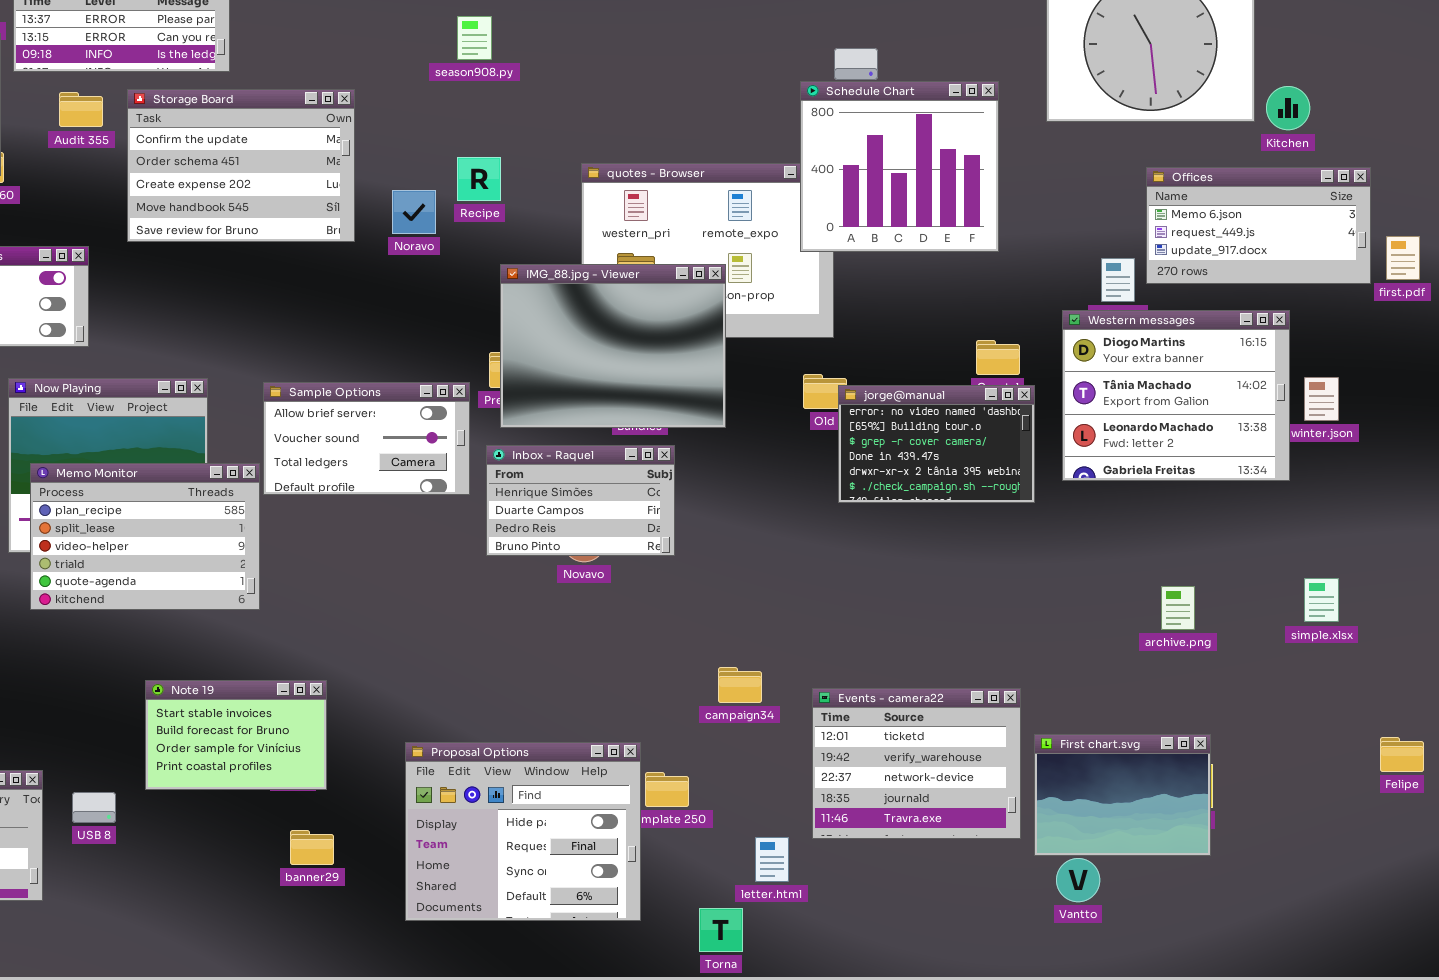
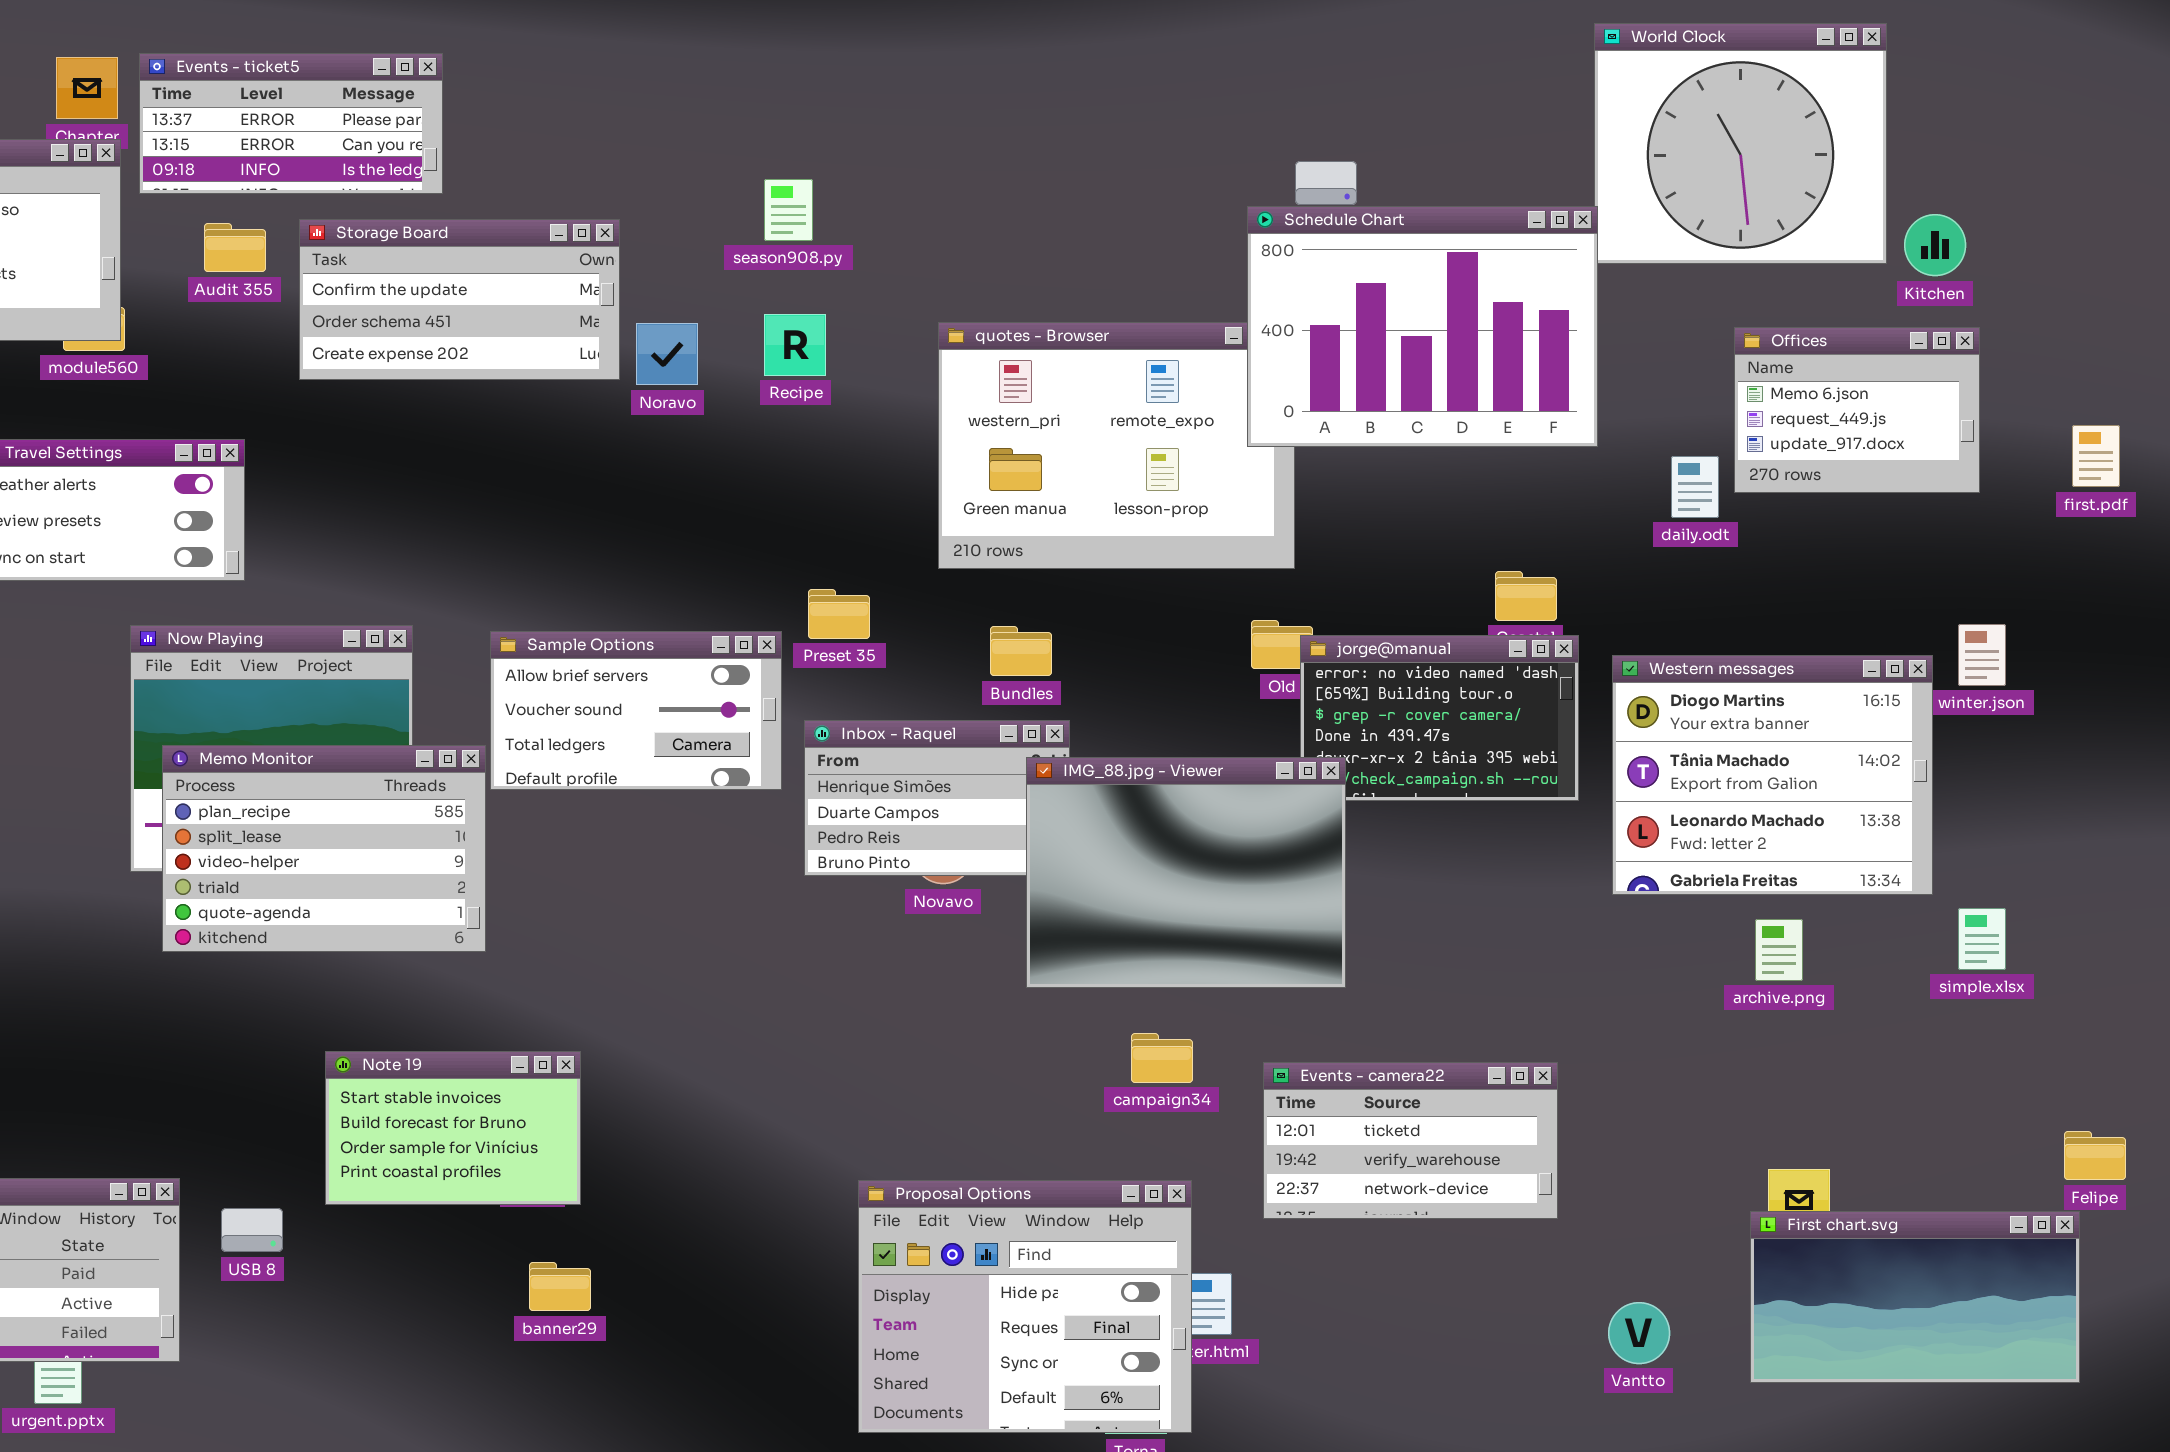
season908.py: [457,16,492,60] -> [764,179,813,241], moved
Schedule Chart: [800,81,999,252] -> [1247,206,1598,447], resized
Storage Board: [127,89,355,242] -> [299,219,620,380], resized
Offices: [1146,167,1371,284] -> [1734,327,1980,493], resized
Noravo: [392,190,436,234] -> [636,323,698,385], moved
IMG_88.jpg - Viewer: [500,264,726,428] -> [1026,757,1346,988], moved
Western messages: [1062,310,1290,481] -> [1612,655,1933,895], moved
Events - camera22: [812,688,1021,839] -> [1263,1062,1558,1219], resized
First chart.svg: [1034,734,1211,856] -> [1750,1211,2080,1383], moved, resized
Proposal Options: [405,742,641,921] -> [858,1180,1192,1433], moved

